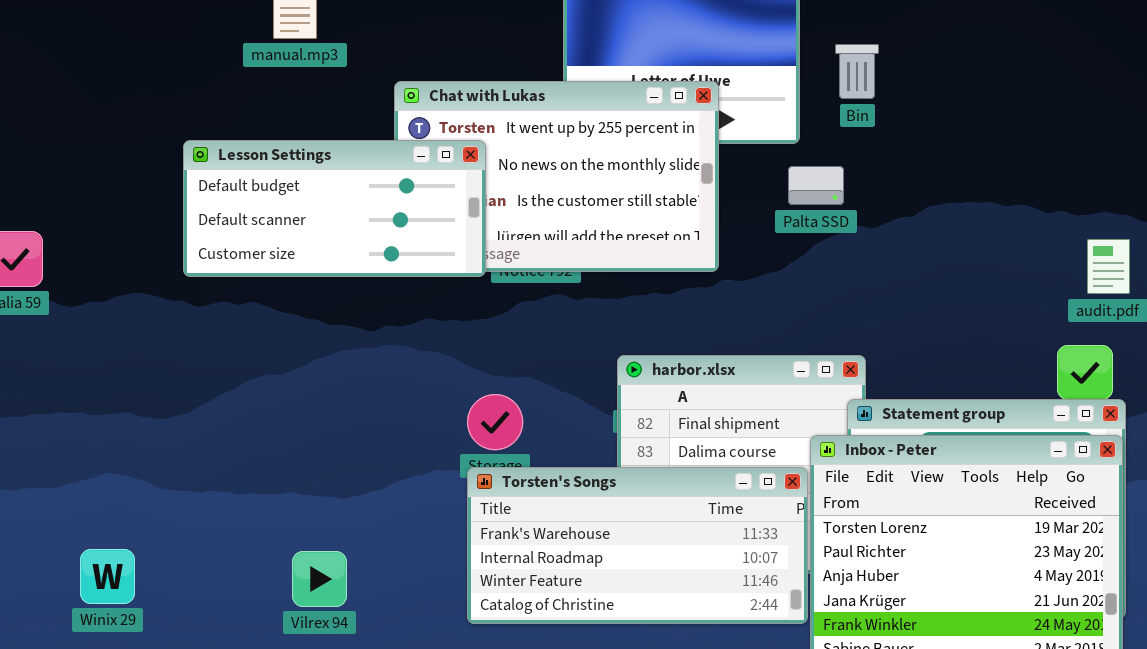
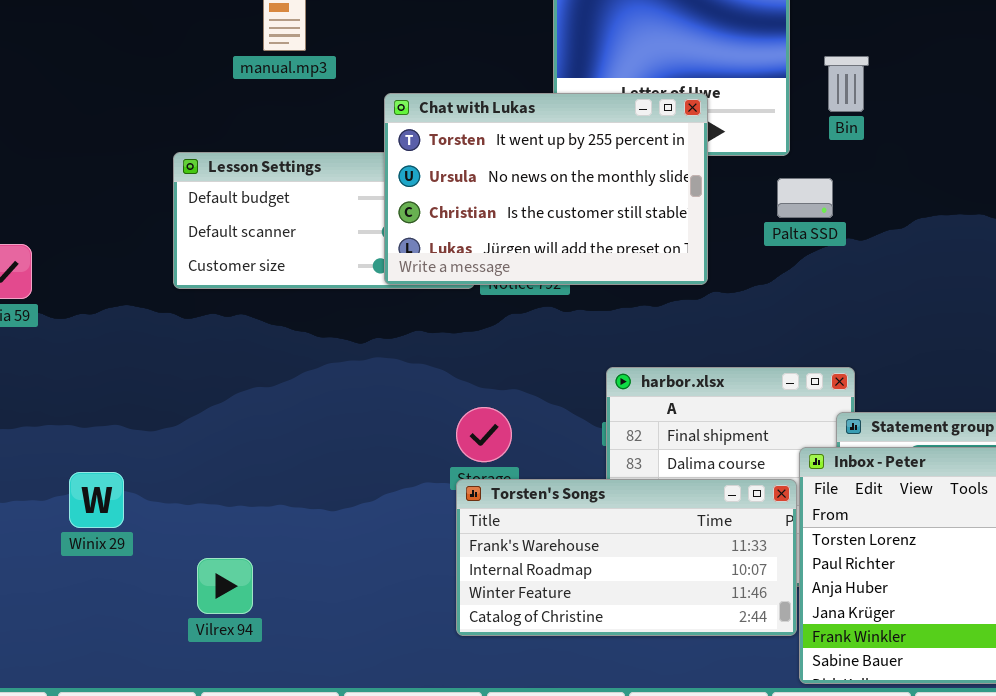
Chat with Lukas: [394,81,719,272] -> [384,93,708,285], raised
Winix 29: [80,549,135,604] -> [69,472,124,528], moved
Vilrex 94: [292,551,347,607] -> [197,558,253,614], moved

